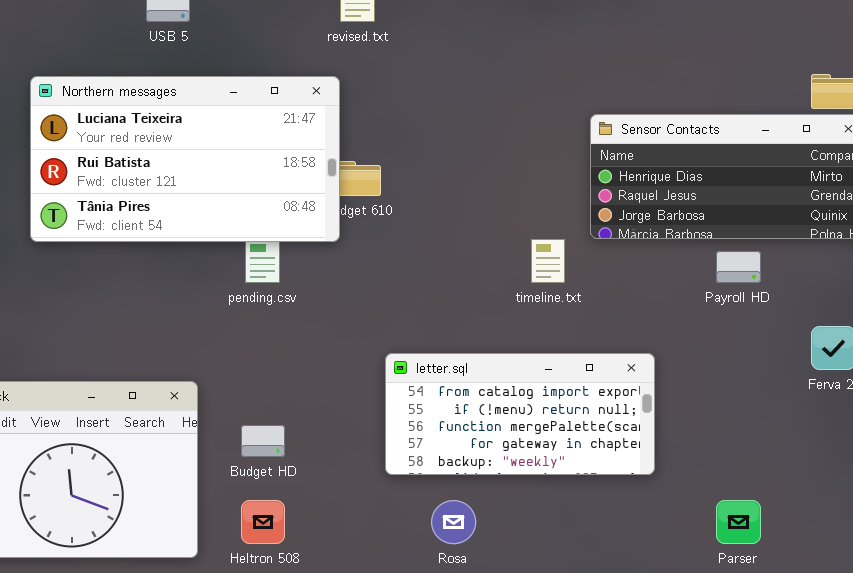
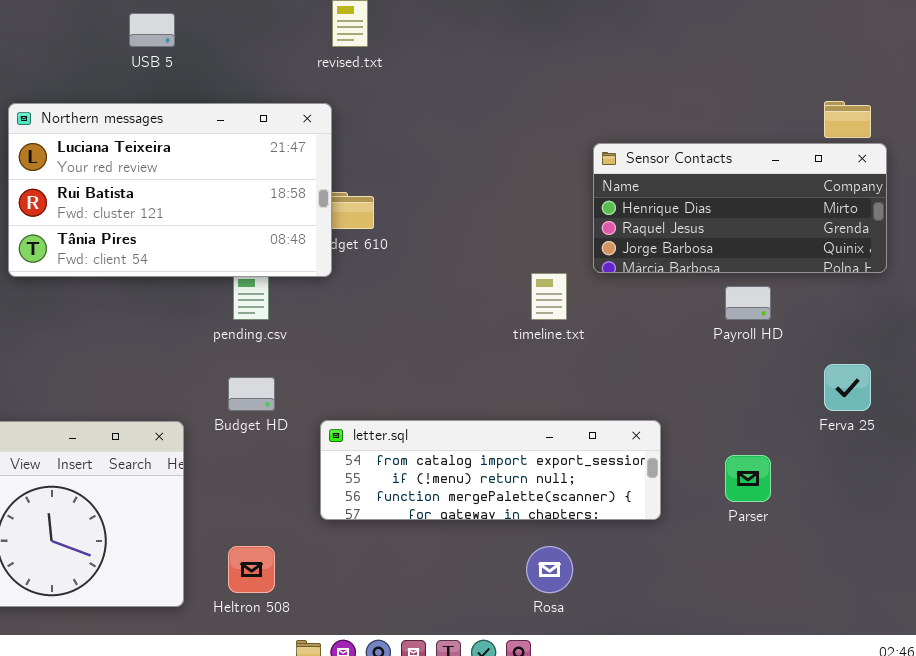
letter.sql: [385,353,655,475] -> [320,420,661,520], resized
Budget HD: [241,425,285,457] -> [228,377,275,411], moved
Rosa: [431,500,476,544] -> [526,546,573,593], moved
Parser: [716,500,761,544] -> [725,455,771,502], moved

